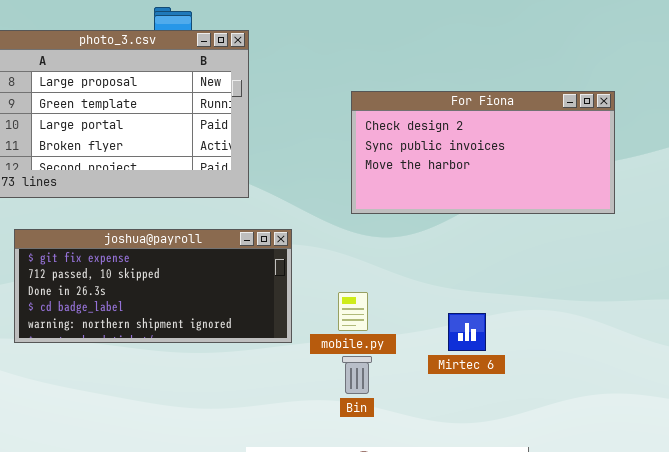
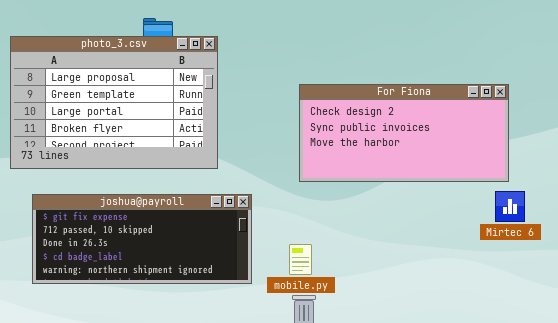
Mirtec 6: [448,313,486,351] -> [495,191,525,222], moved

